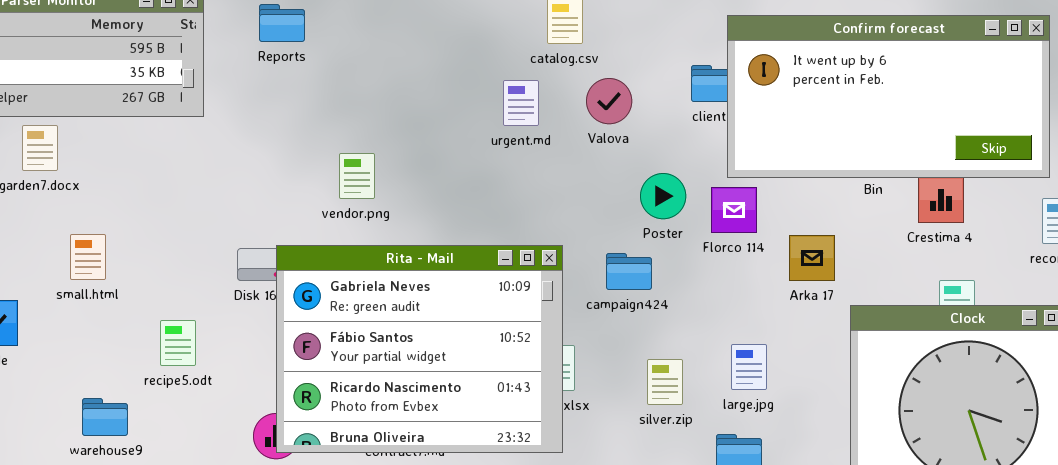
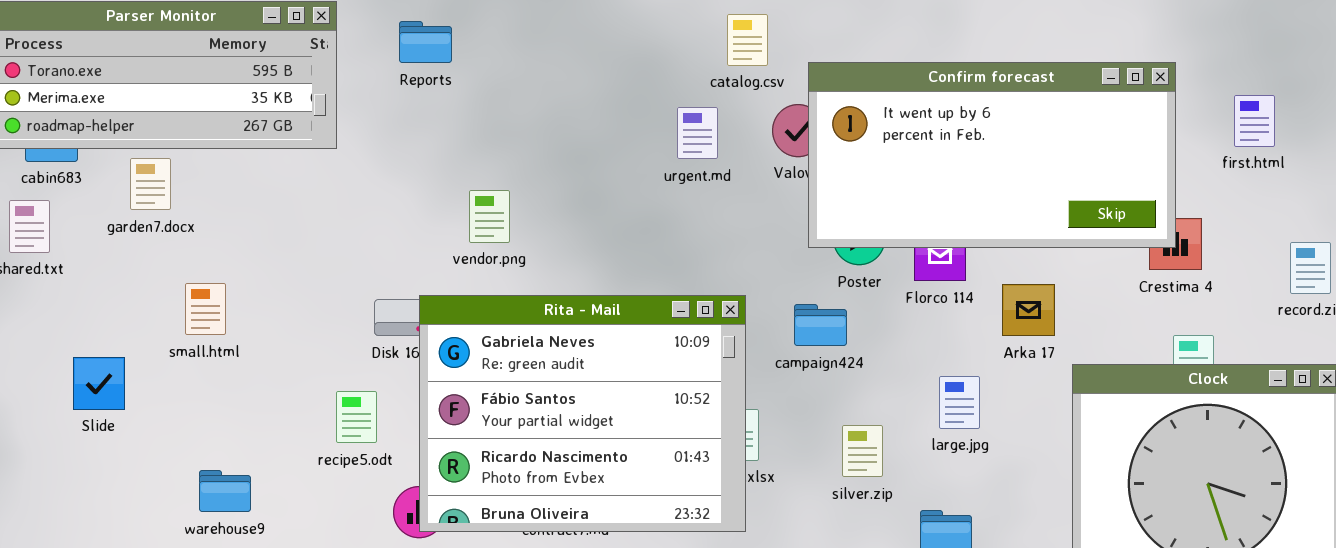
Confirm forecast: [727,15,1050,178] -> [808,62,1176,248], moved
vendor.png: [339,153,375,199] -> [469,190,510,243], moved
recipe5.odt: [160,320,196,366] -> [336,391,377,443], moved
large.jpg: [731,344,767,390] -> [939,376,980,429], moved

